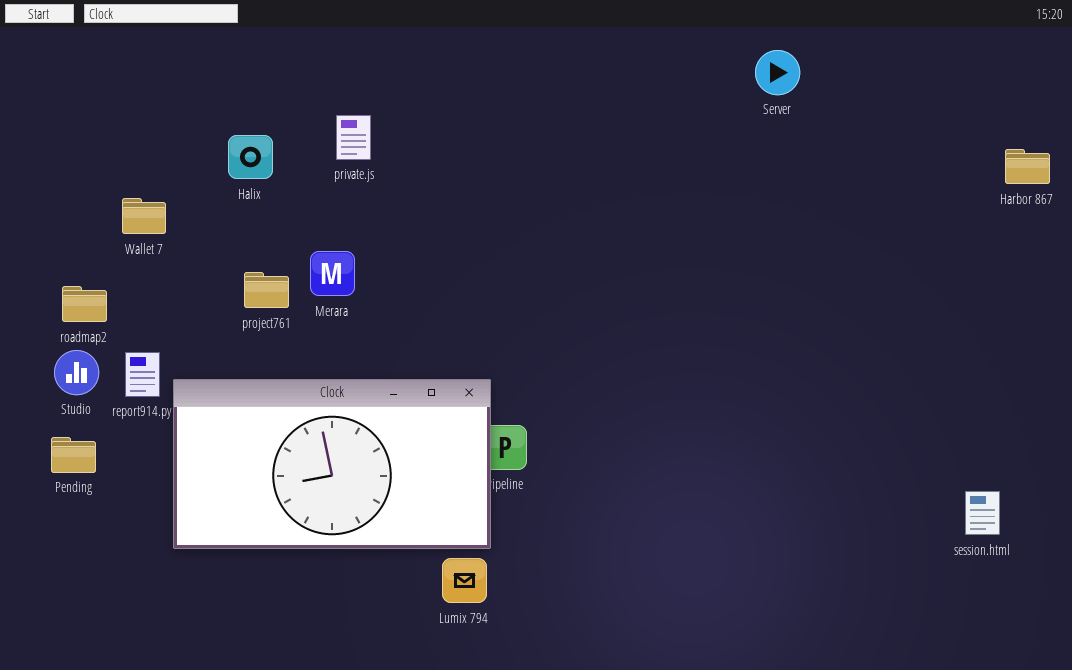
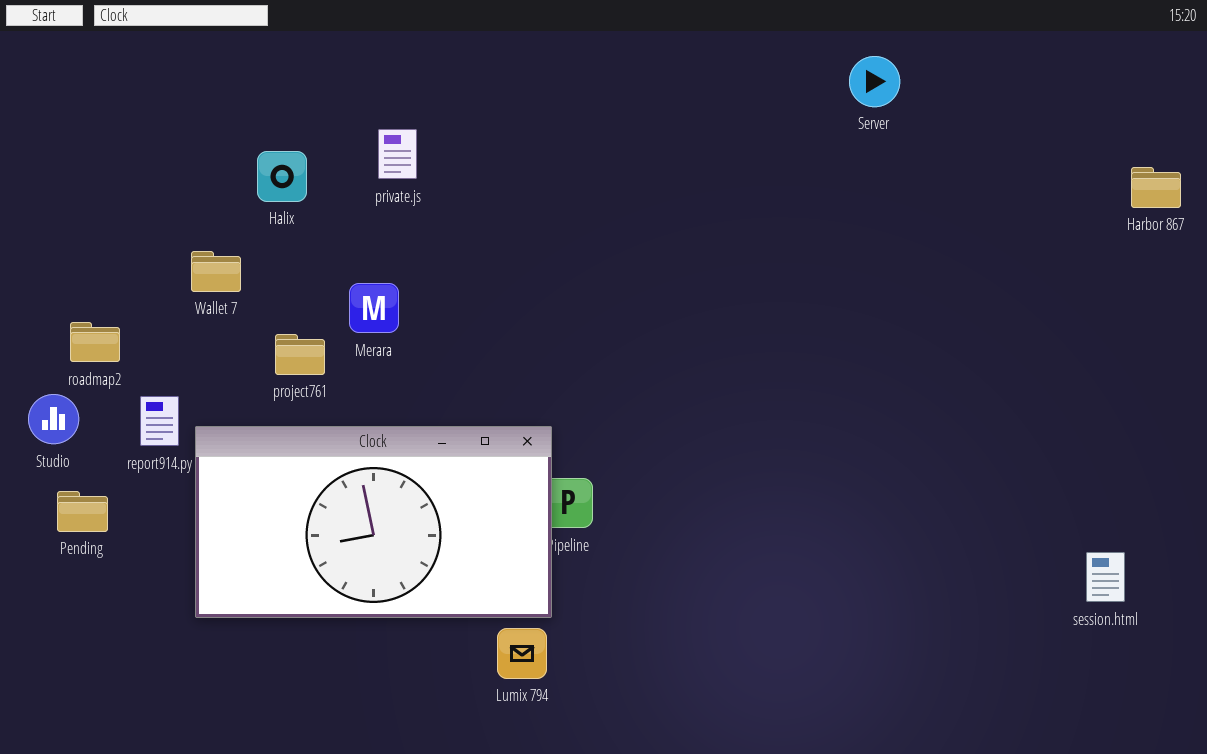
Wallet 7: [122,198,166,234] -> [191,251,241,292], moved
project761: [244,272,289,308] -> [275,334,325,375], moved
Studio: [54,350,99,395] -> [28,394,79,444], moved

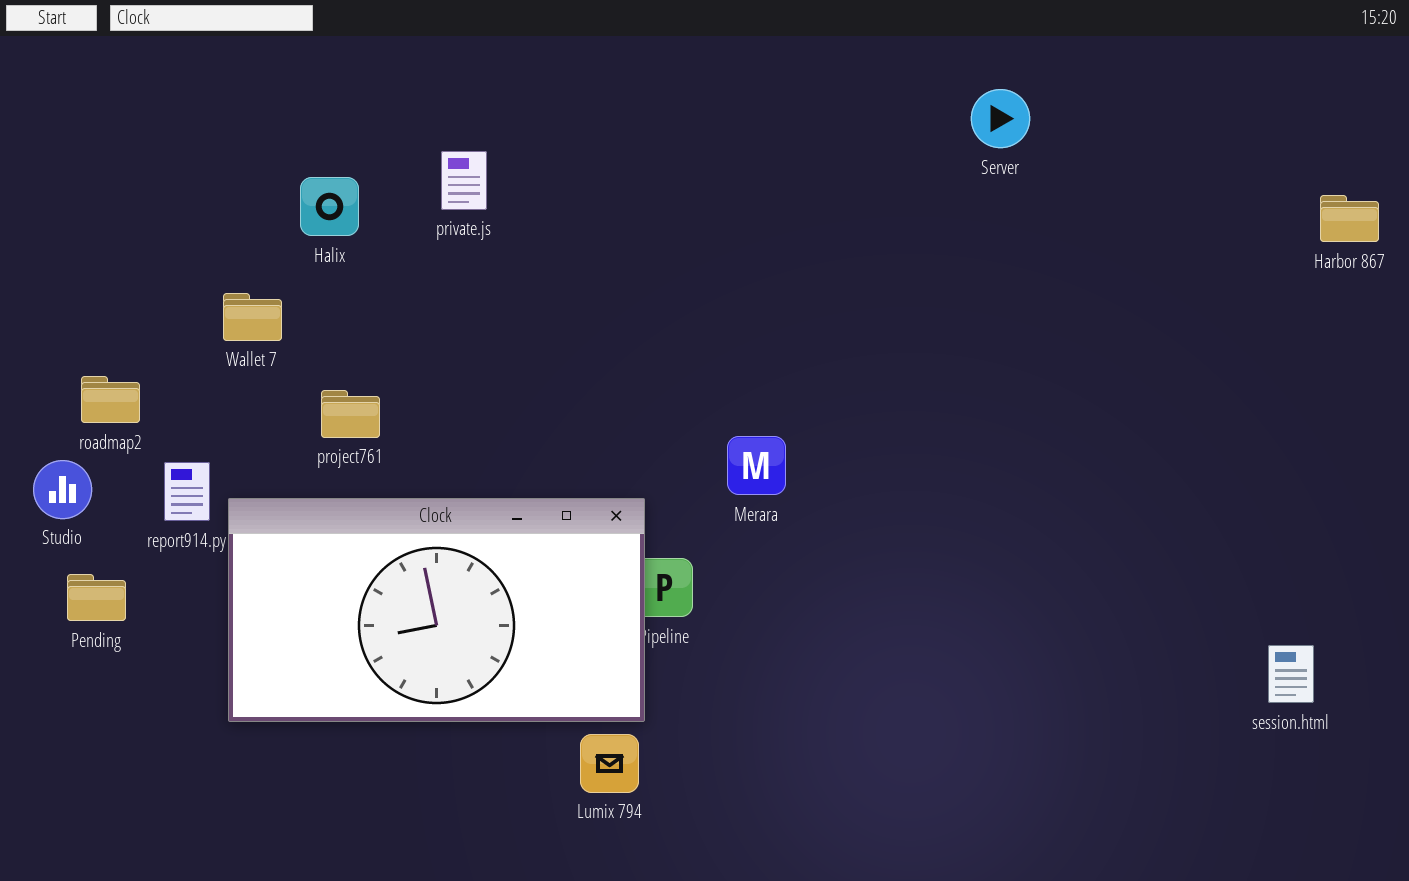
Server: [849,56,900,107] -> [971,89,1030,148], moved
Merara: [349,283,399,333] -> [727,436,786,495], moved

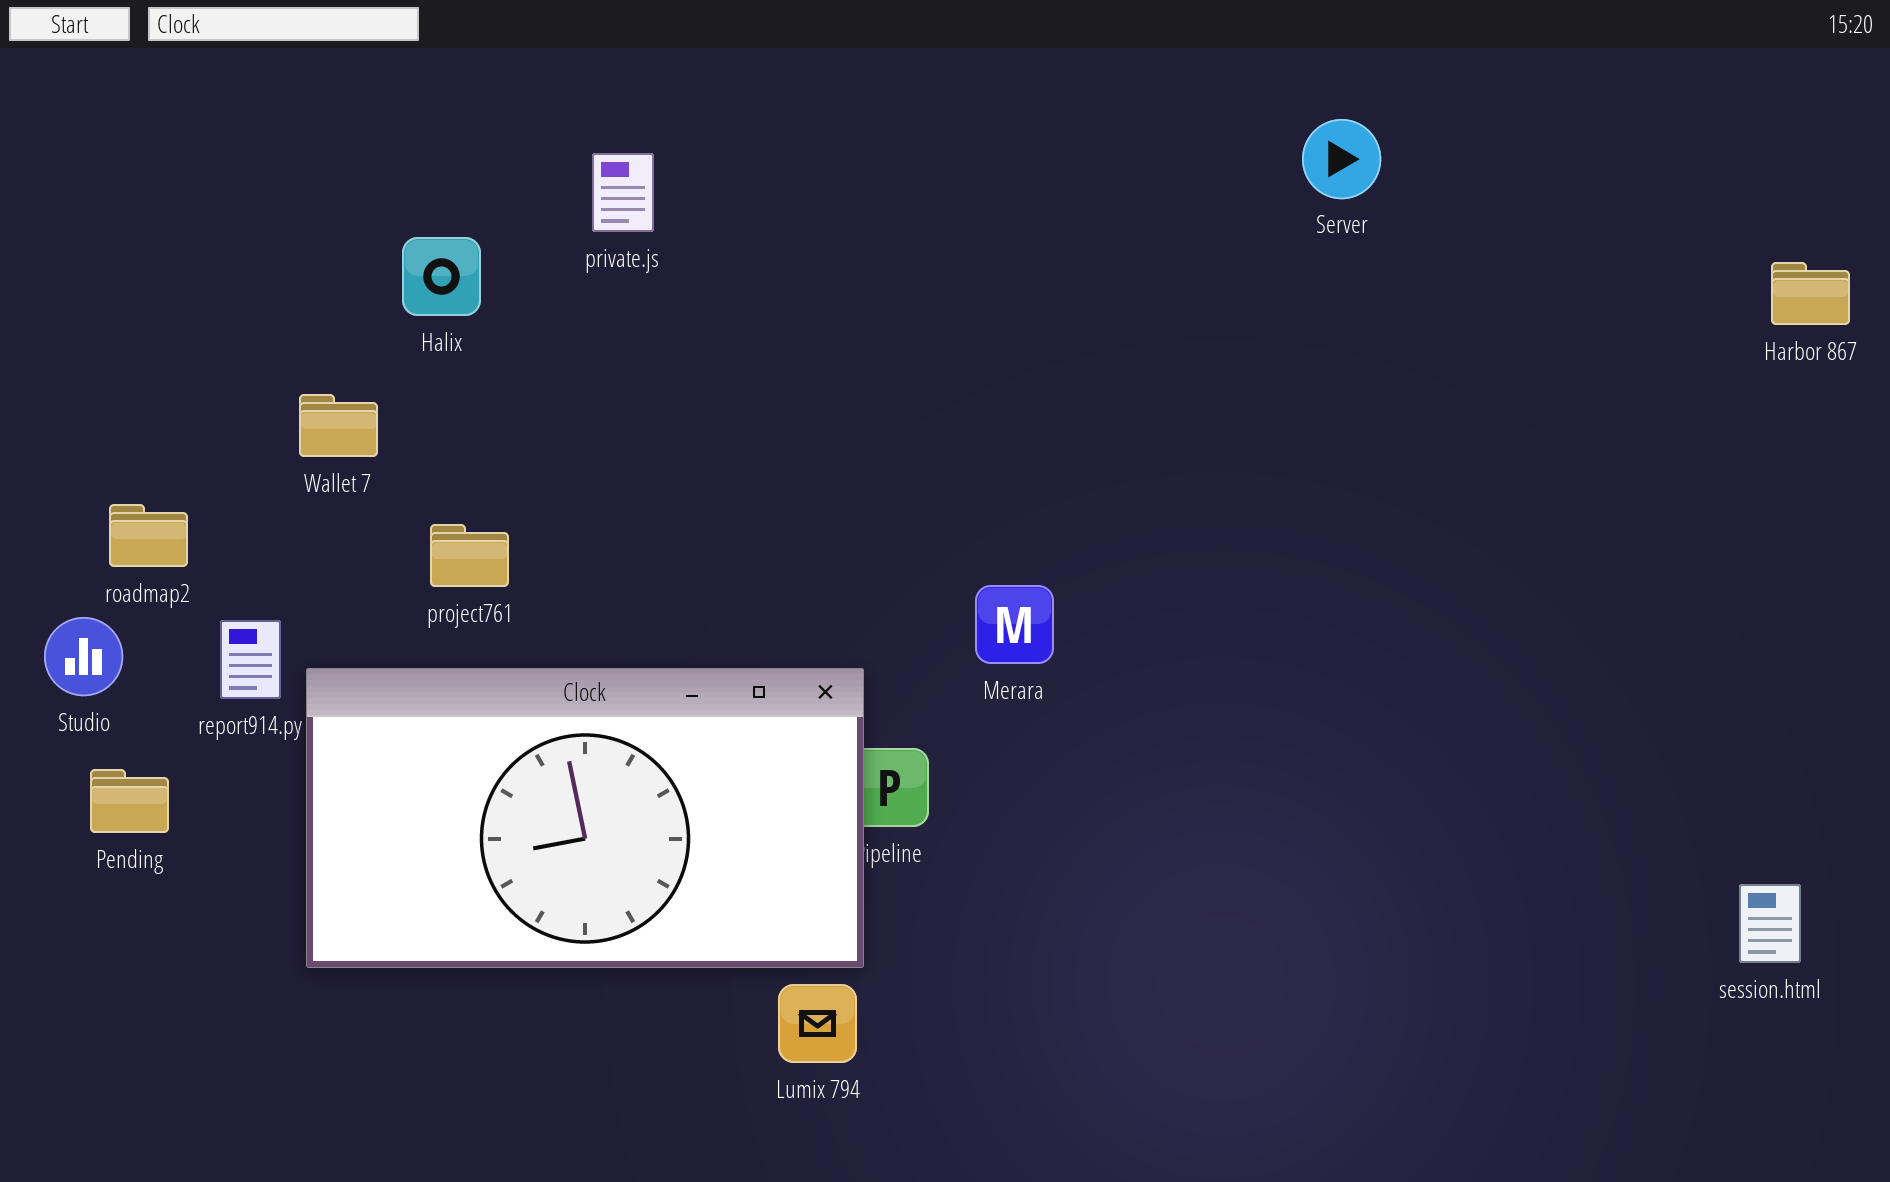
private.js: [441,151,487,210] -> [592,153,654,232], moved
session.html: [1268,645,1314,703] -> [1739,884,1801,963], moved

